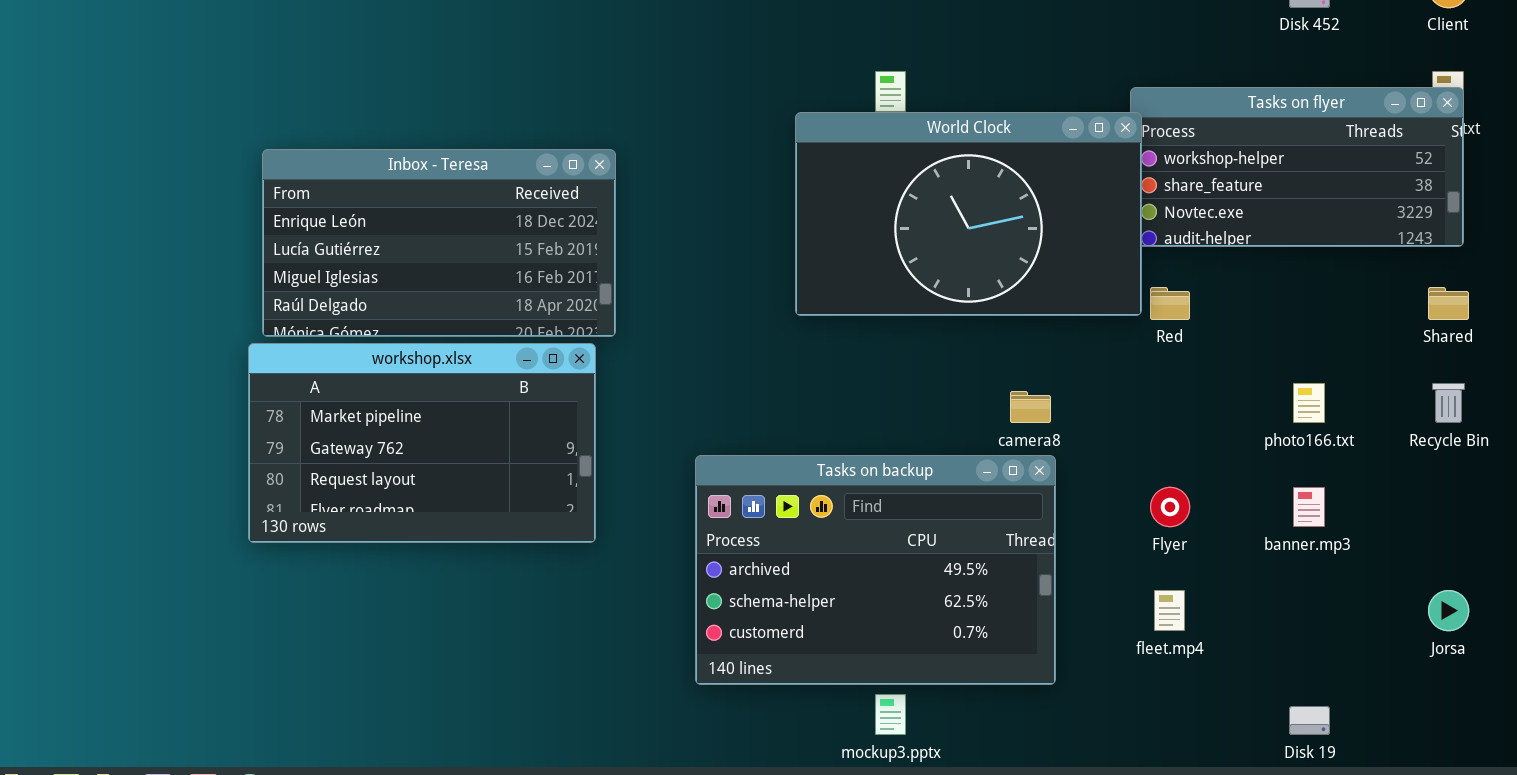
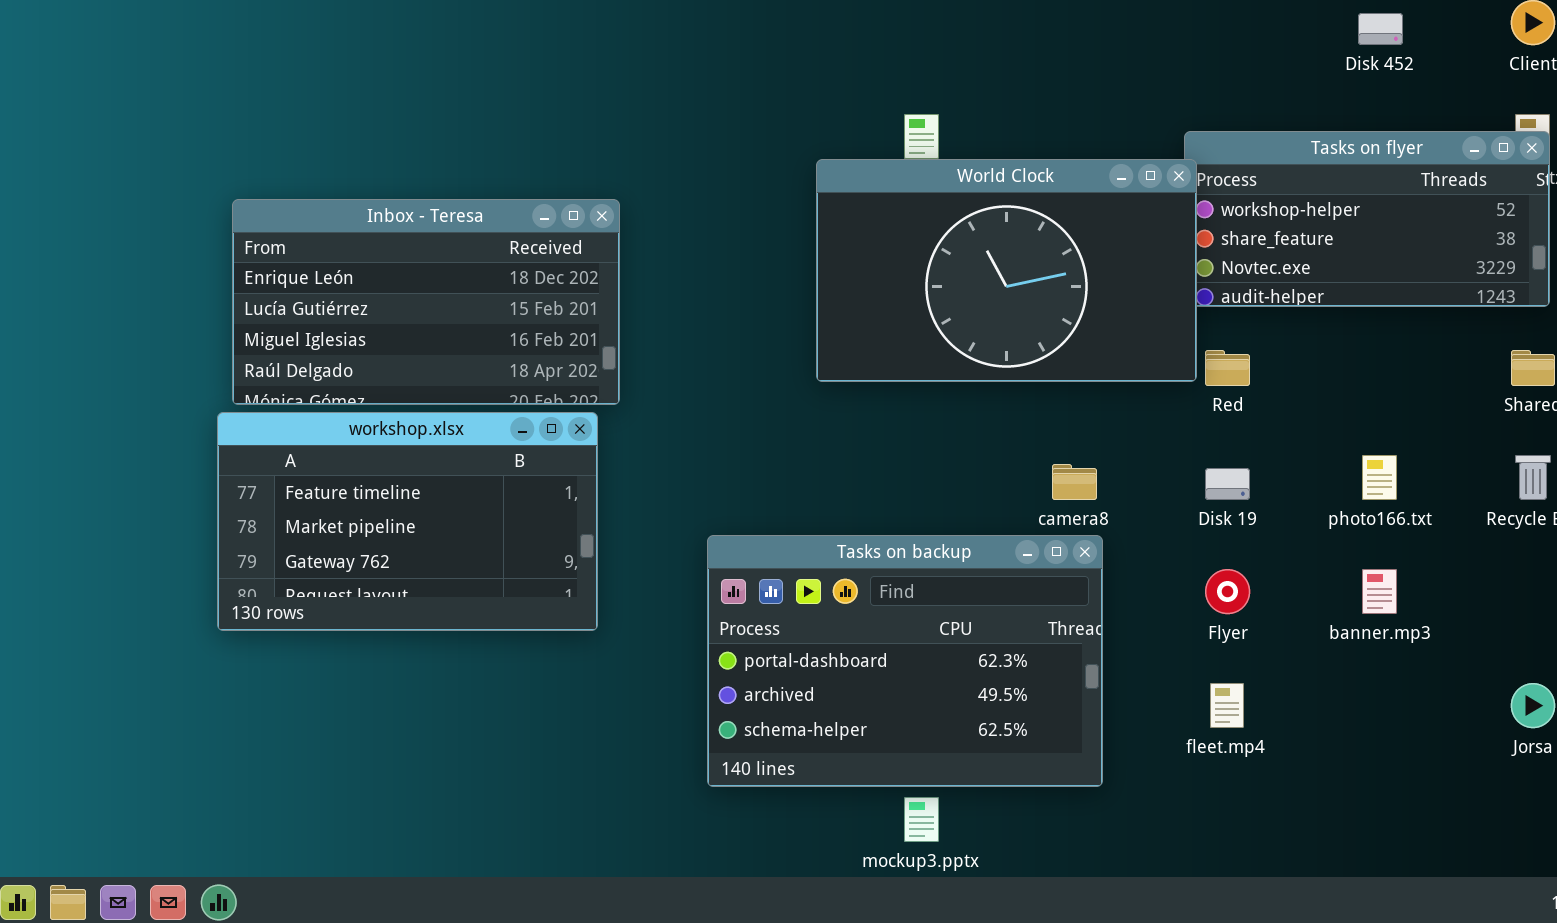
workshop.xlsx: [248,343,596,543] -> [217,412,598,631], scrolled up 1 row
Tasks on backup: [695,455,1056,685] -> [707,535,1103,787], scrolled up 1 row
Disk 19: [1289,706,1330,735] -> [1205,468,1250,500], moved

